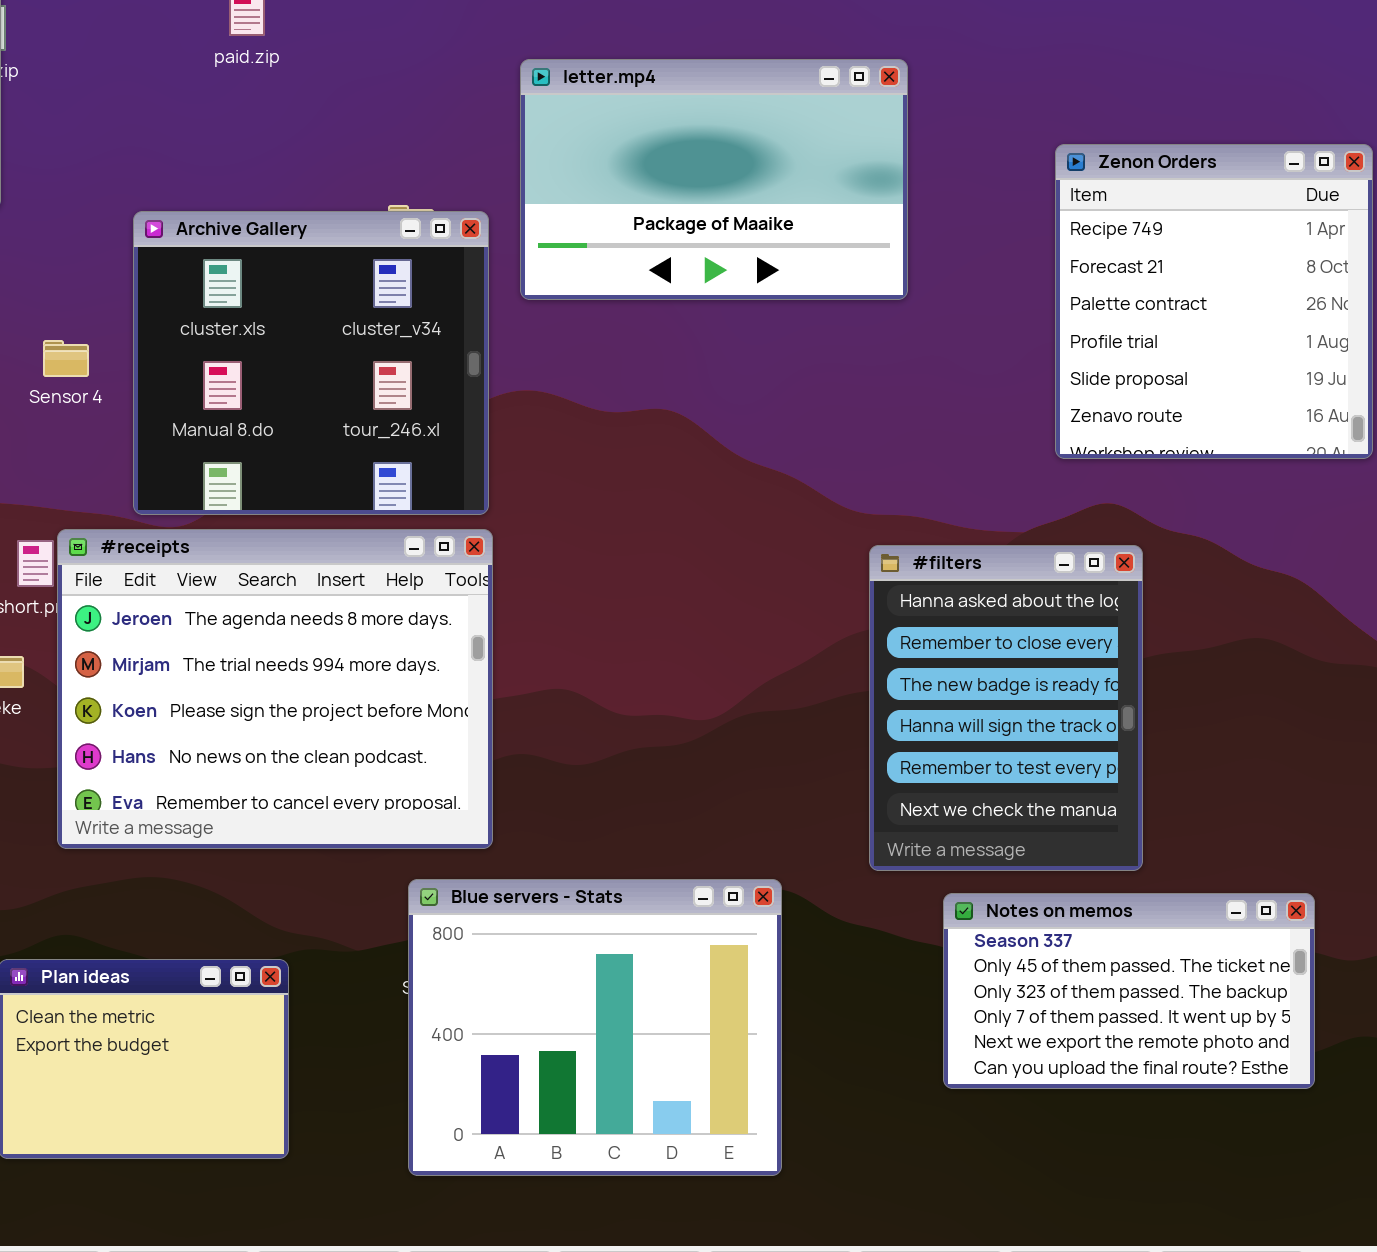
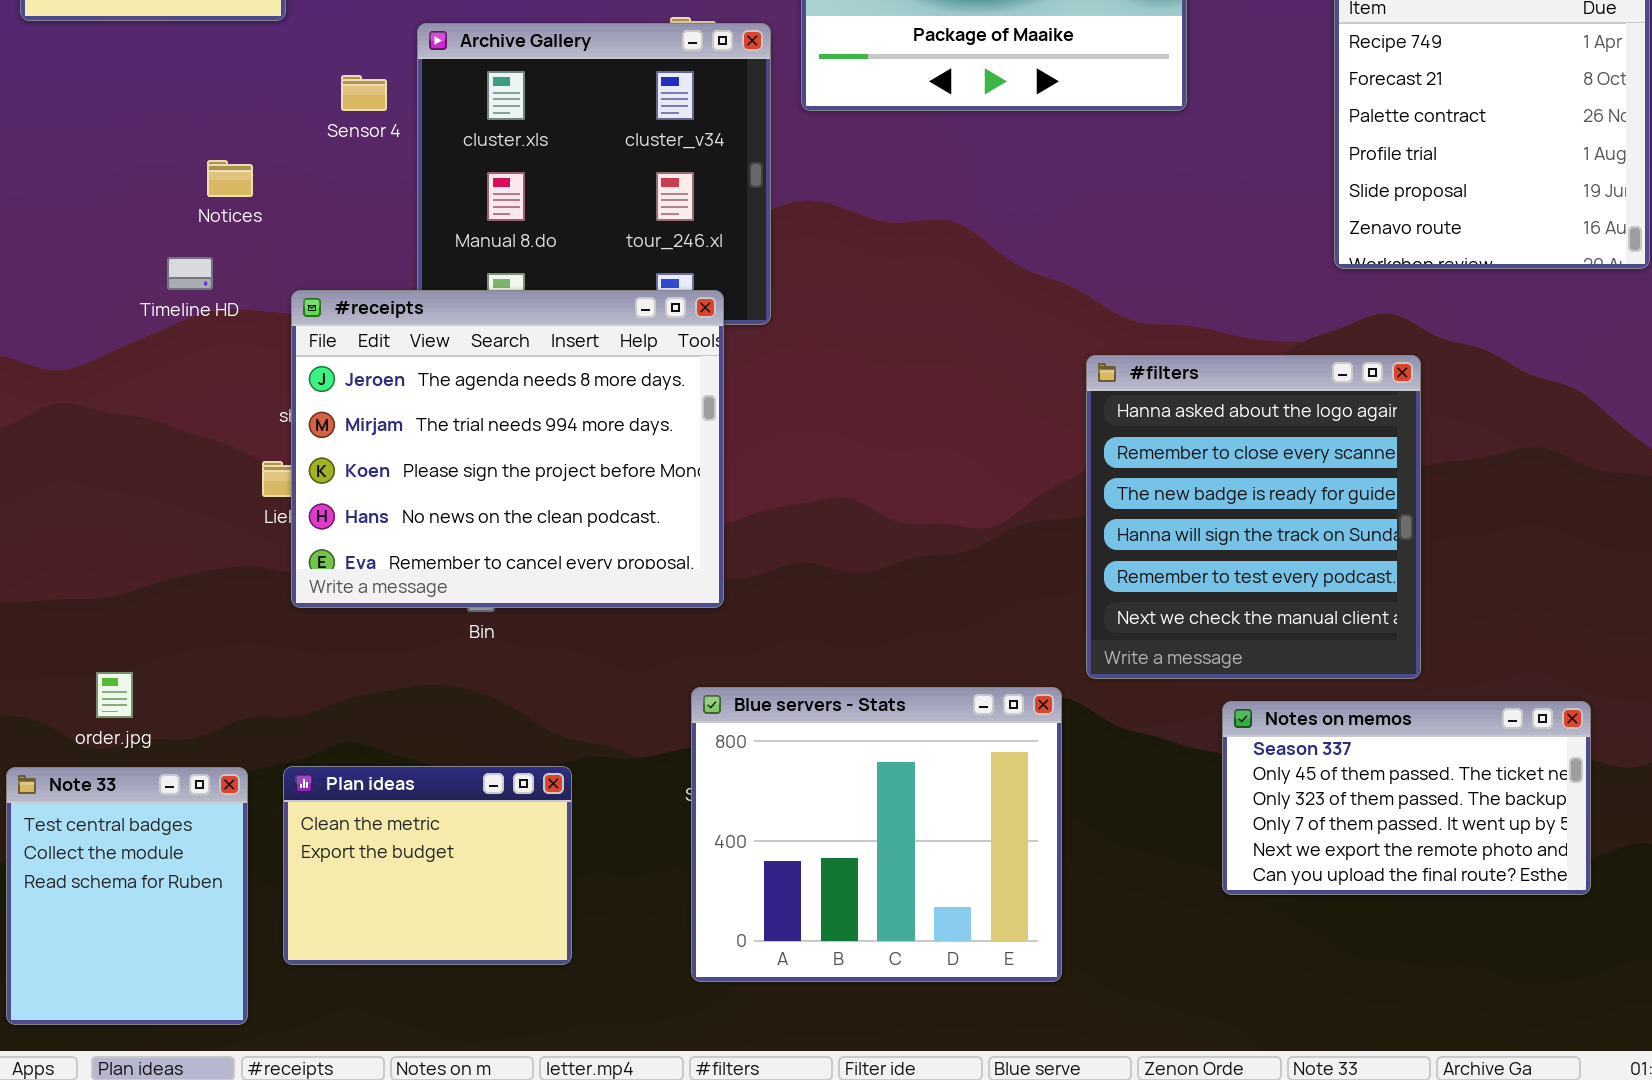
Sensor 4: [43,340,89,377] -> [341,75,387,111], moved
#receipts: [57,529,493,849] -> [291,290,724,608], moved
#filters: [869,545,1143,871] -> [1086,355,1421,679], resized

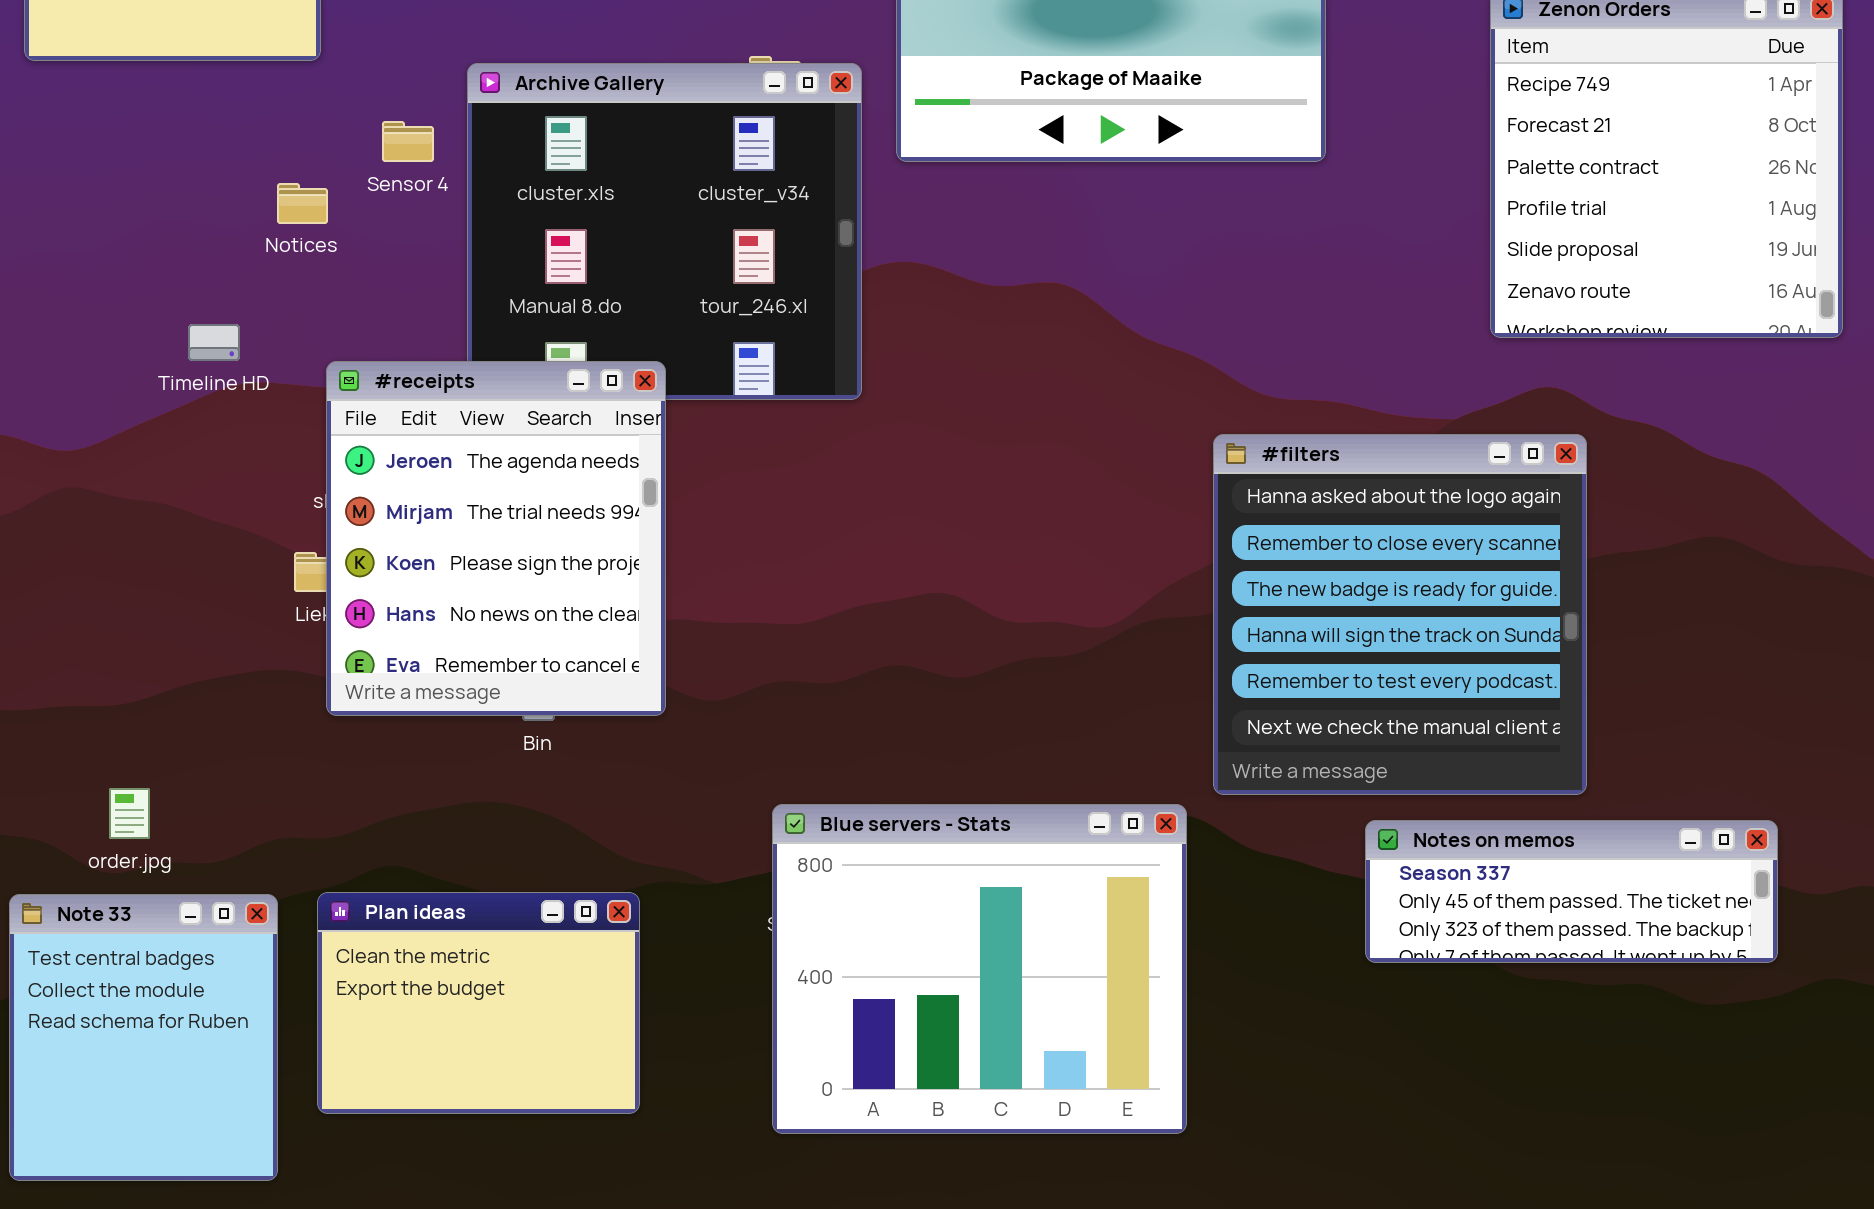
Notices: [207,160,253,197] -> [277,183,328,224], moved
#receipts: [291,290,724,608] -> [326,361,666,716], resized
Notes on memos: [1222,701,1591,895] -> [1365,820,1778,963], resized

